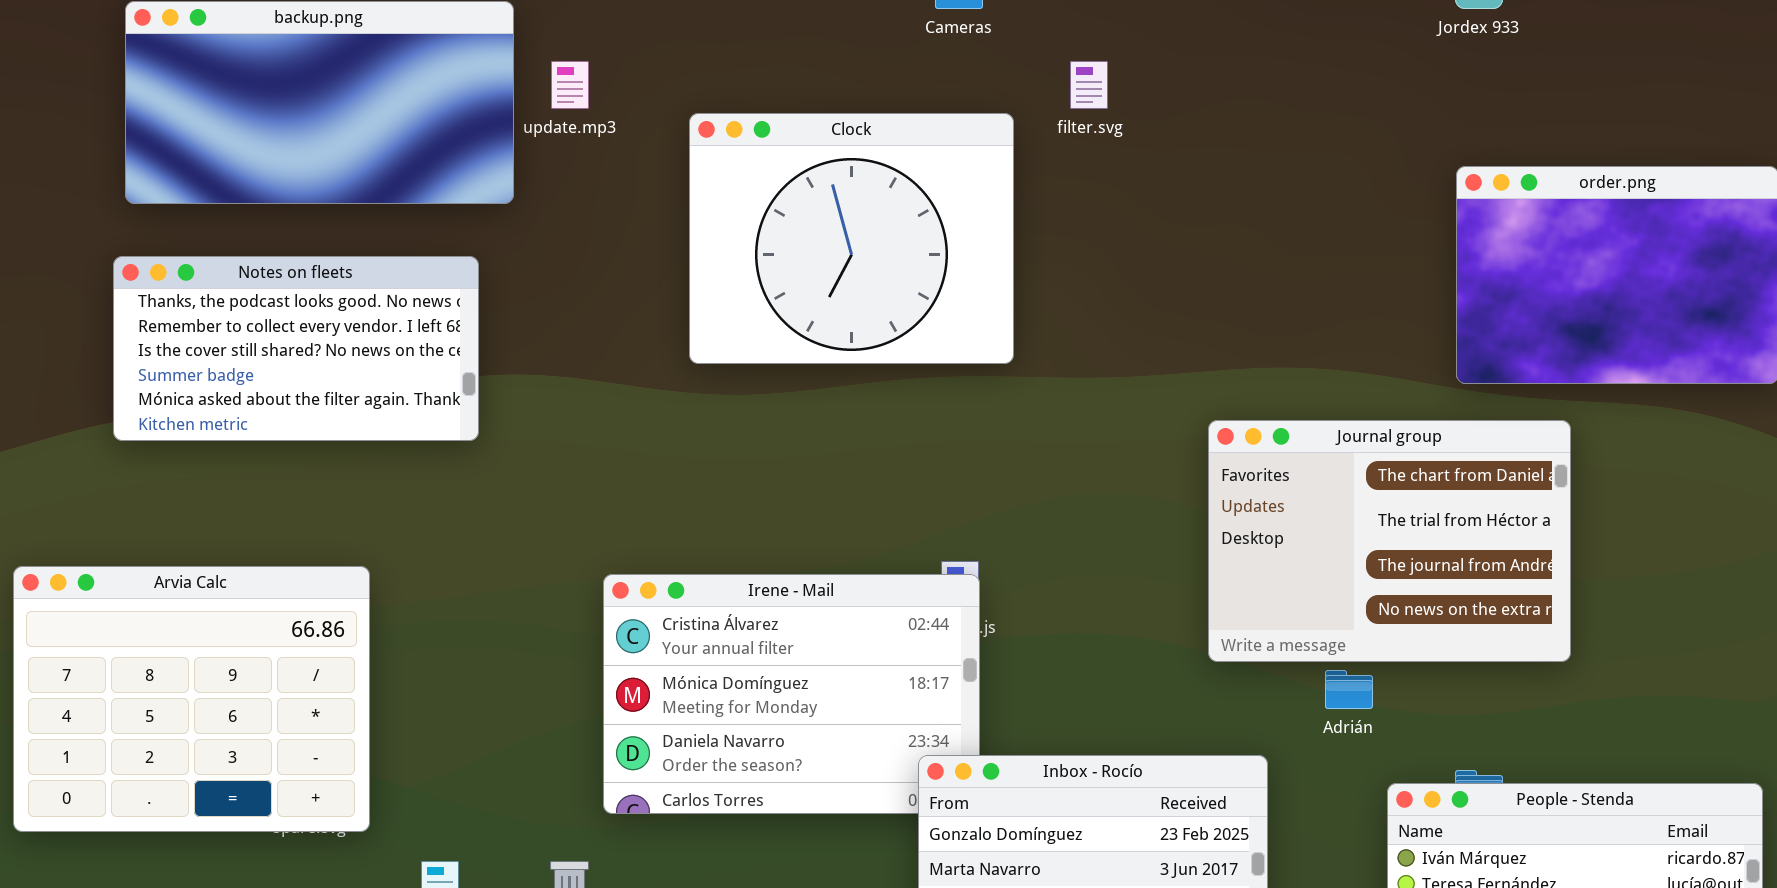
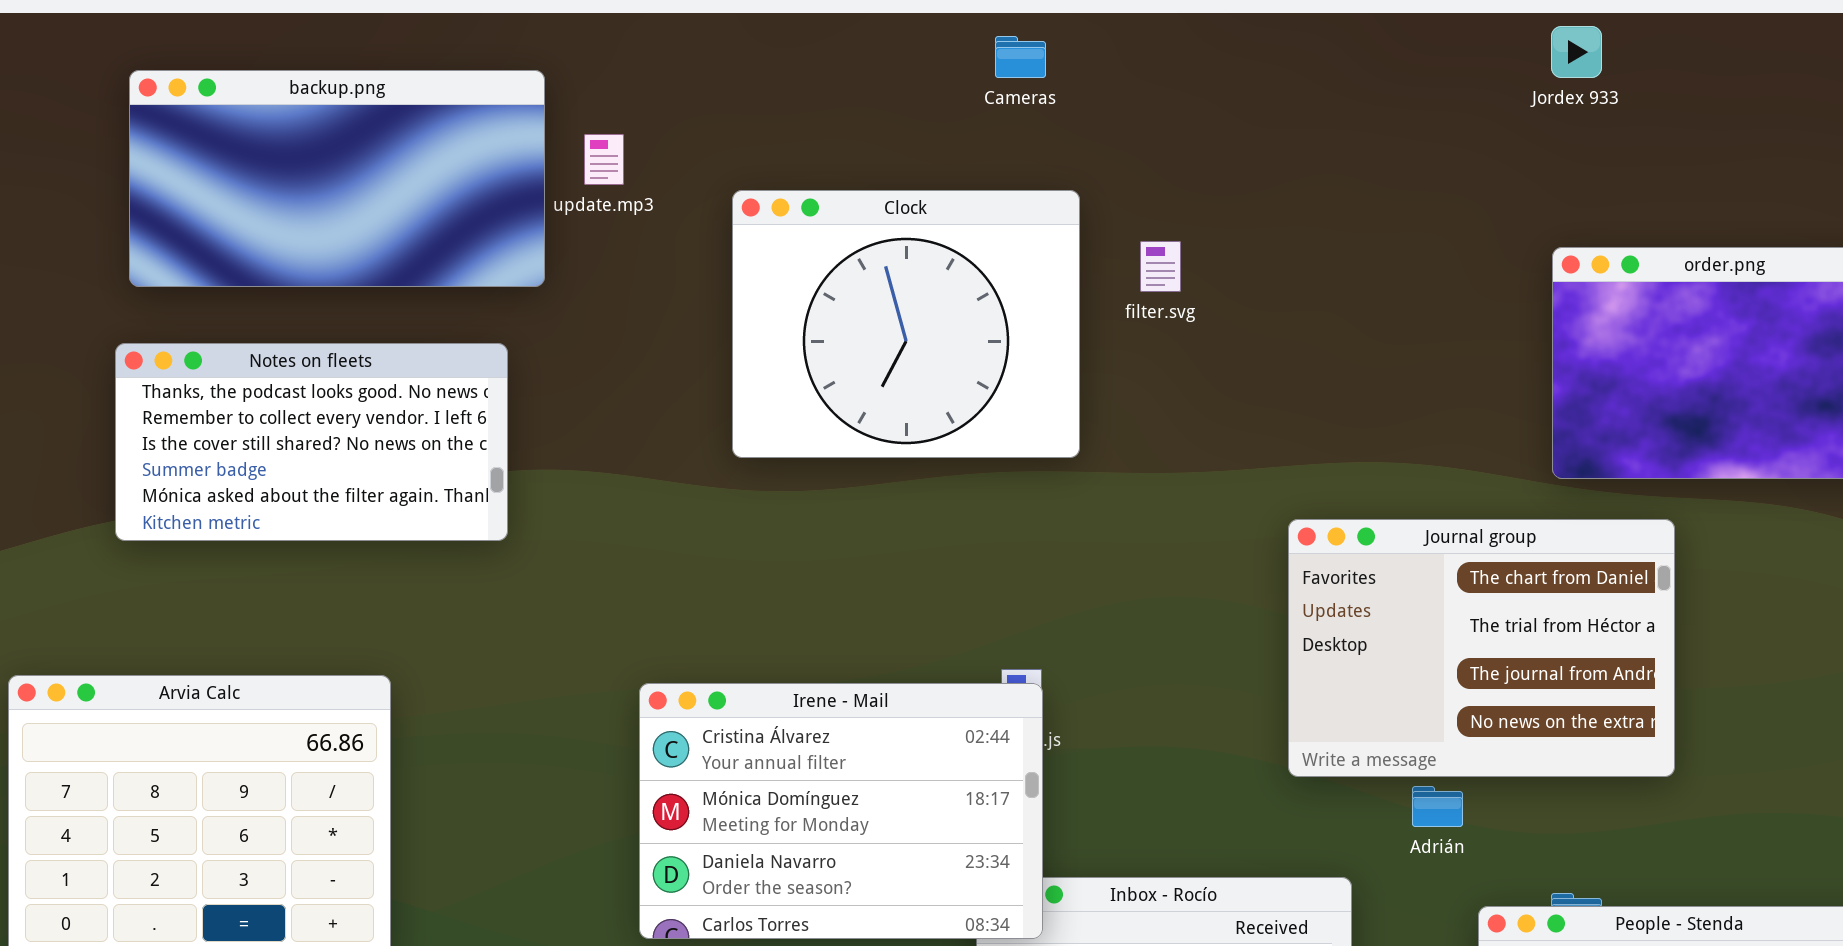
filter.svg: [1070,61,1108,109] -> [1140,241,1181,292], moved
Irene - Mail: [603,574,980,814] -> [639,683,1043,939], raised

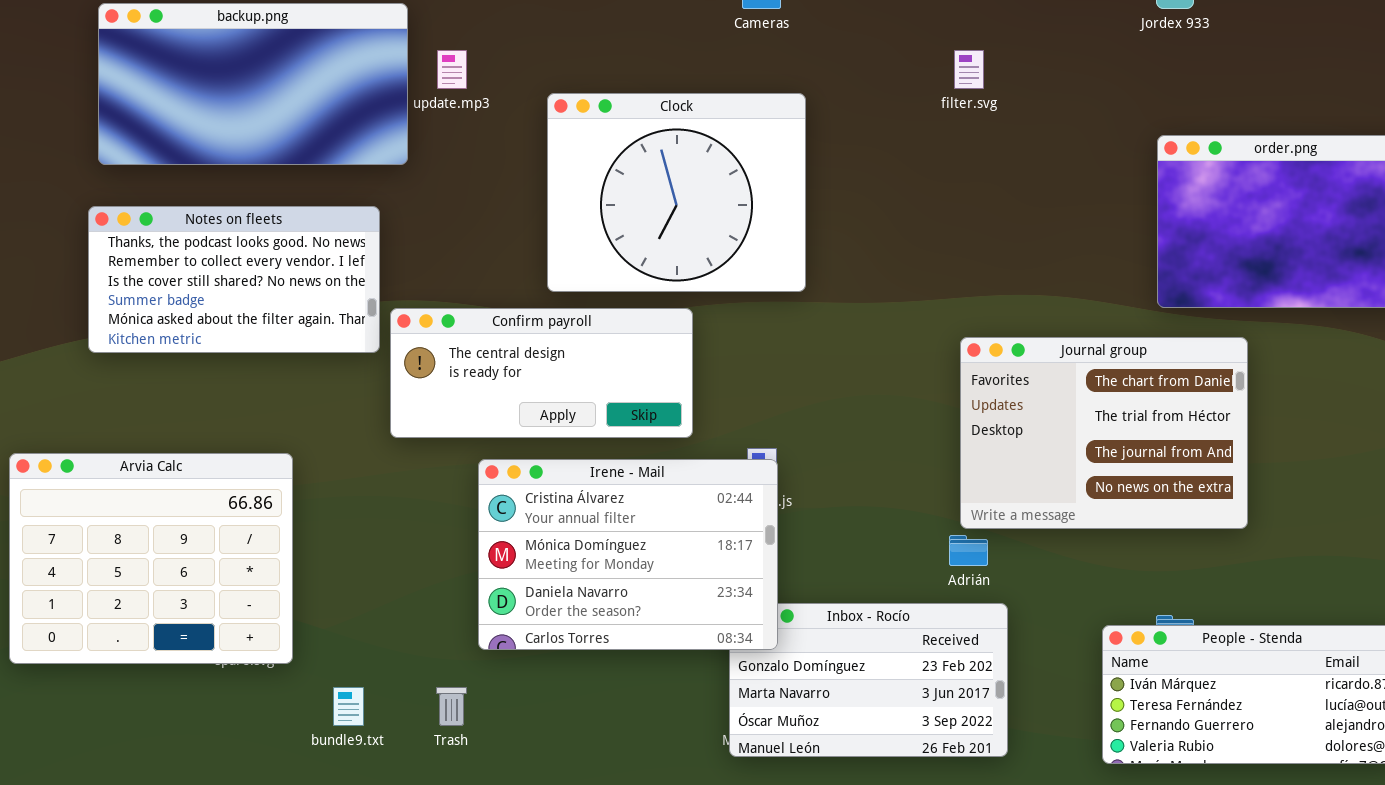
filter.svg: [1140,241,1181,292] -> [954,50,984,89], moved
Confirm payroll: none -> [390,308,693,438], opened
Adrián: [1412,786,1463,827] -> [949,535,988,566], moved

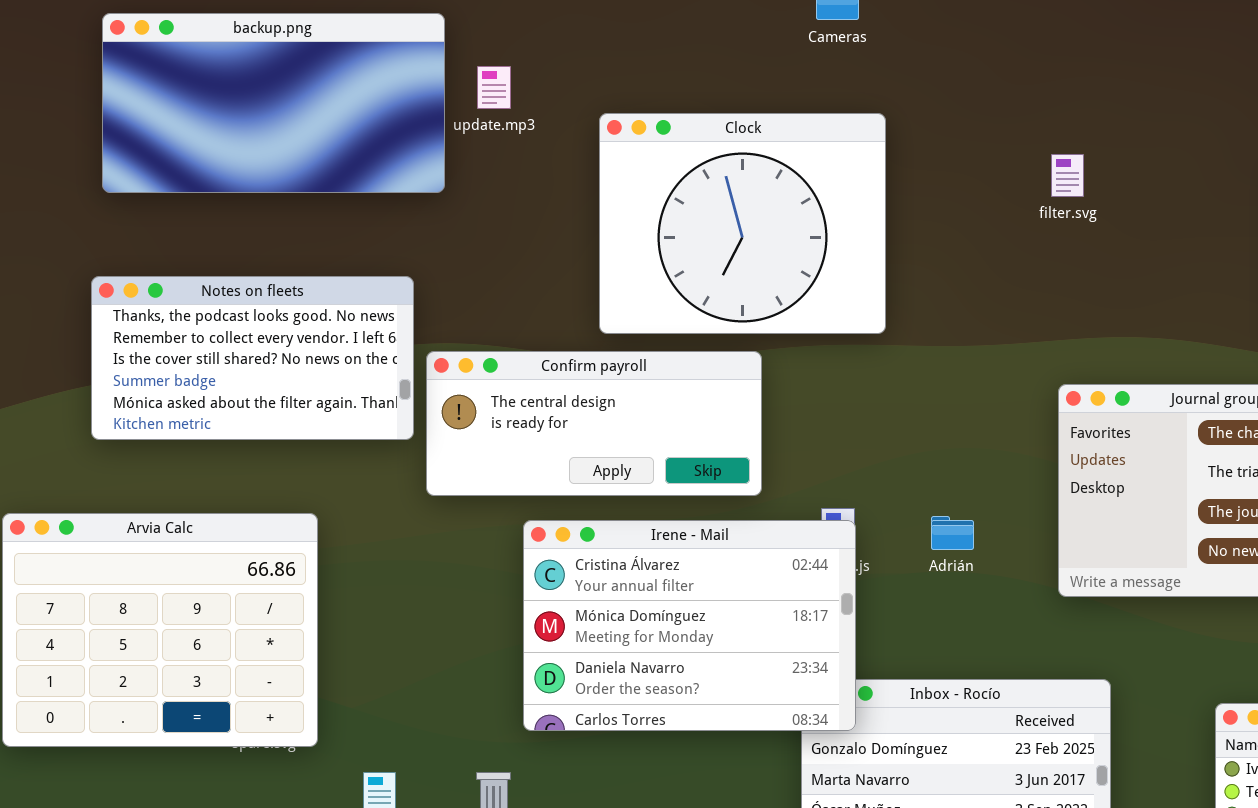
filter.svg: [954,50,984,89] -> [1051,154,1084,197], moved
Notes on fleets: [88,206,380,353] -> [91,276,414,440], moved
Adrián: [949,535,988,566] -> [931,516,974,550], moved

